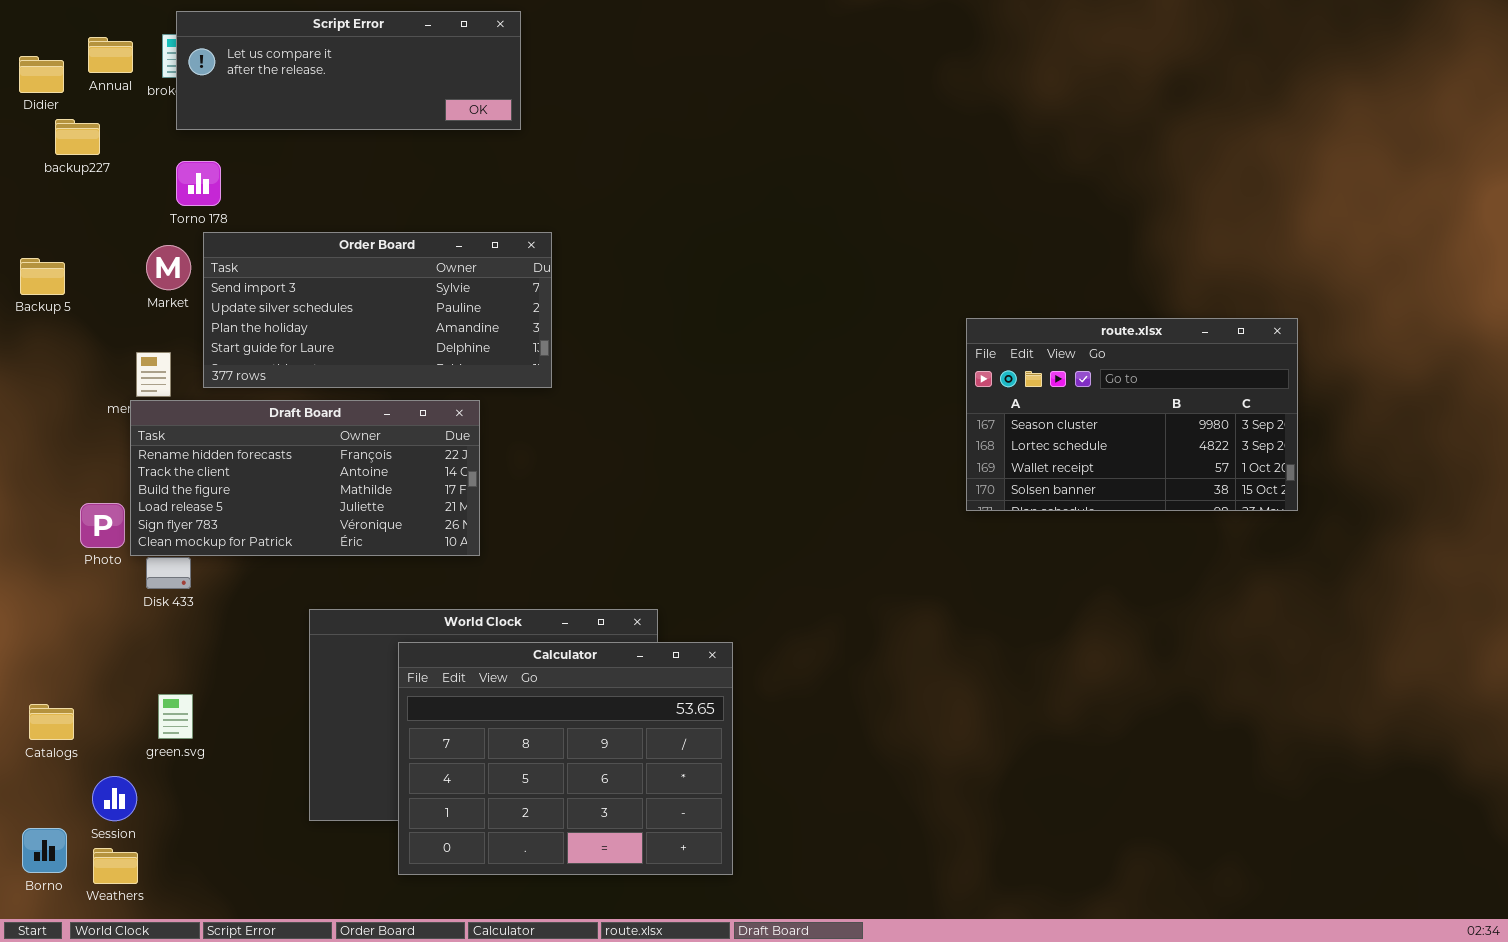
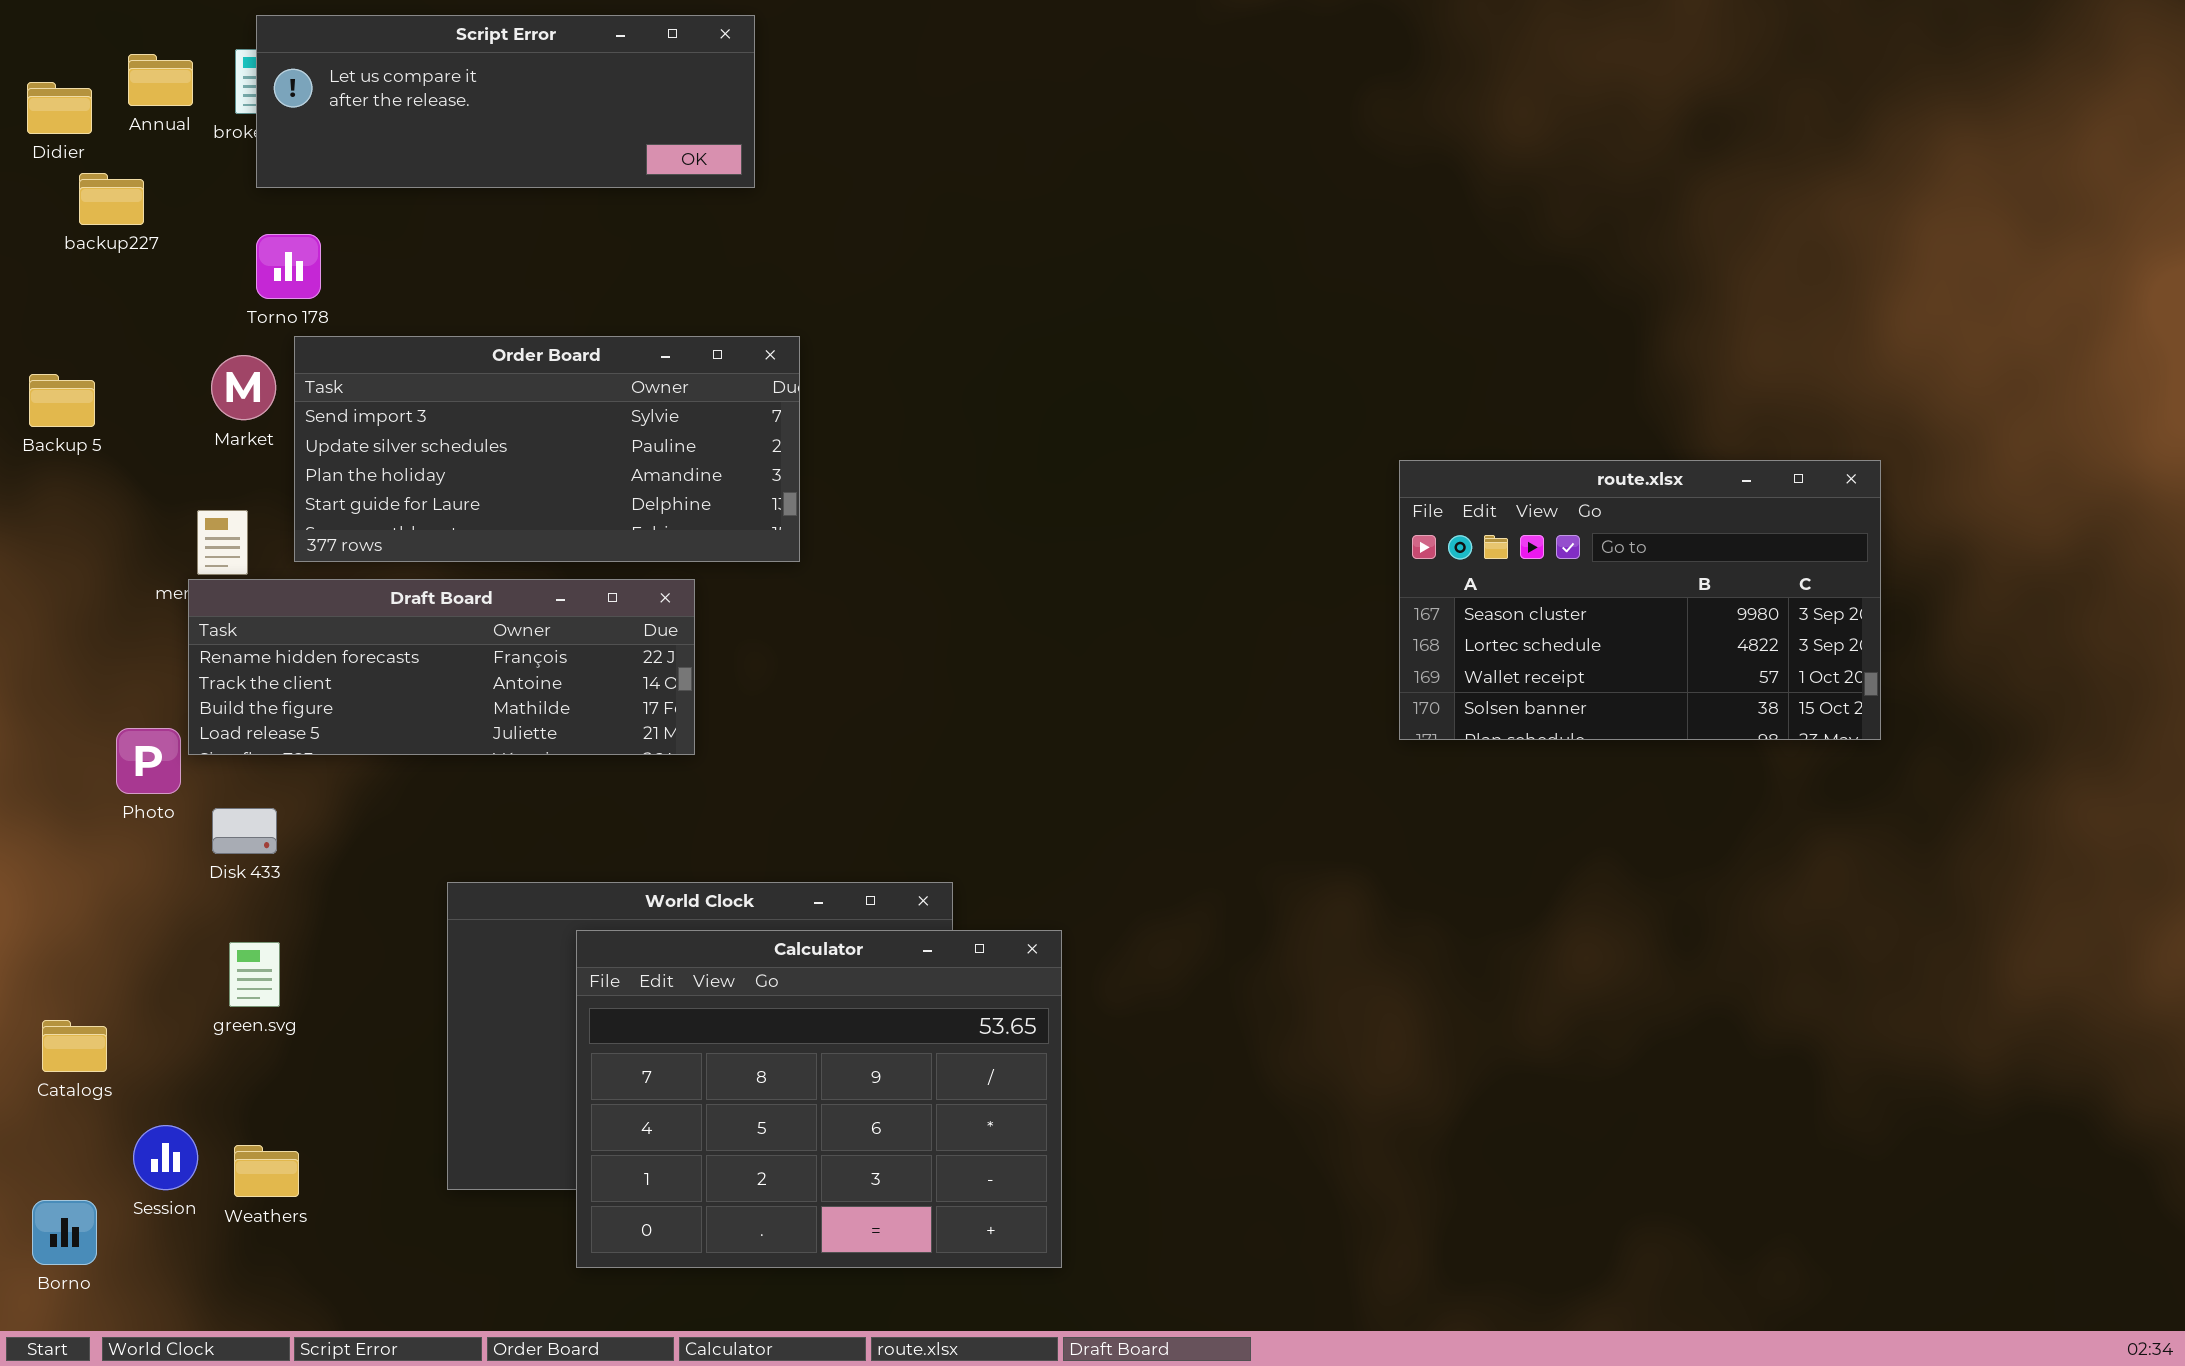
Draft Board: [130,400,480,556] -> [188,579,695,755], resized
green.svg: [158,694,193,739] -> [229,942,280,1007], moved
Weathers: [93,848,138,884] -> [234,1145,299,1197], moved

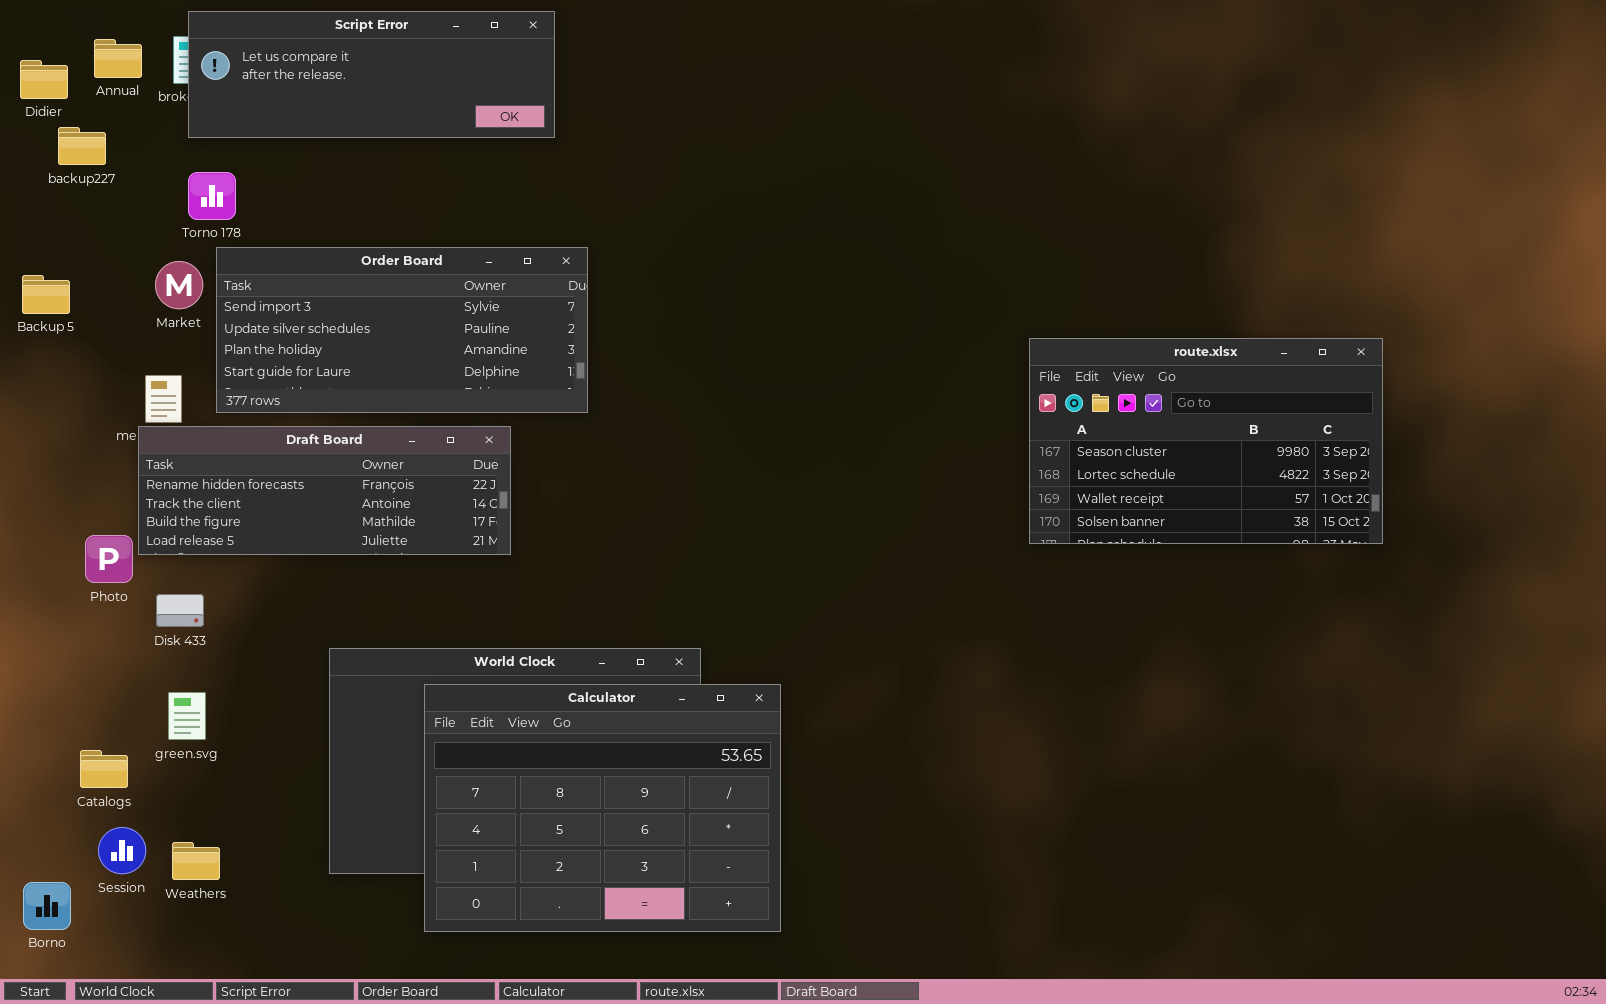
Catalogs: [42,1020,107,1072] -> [80,750,128,788], moved

